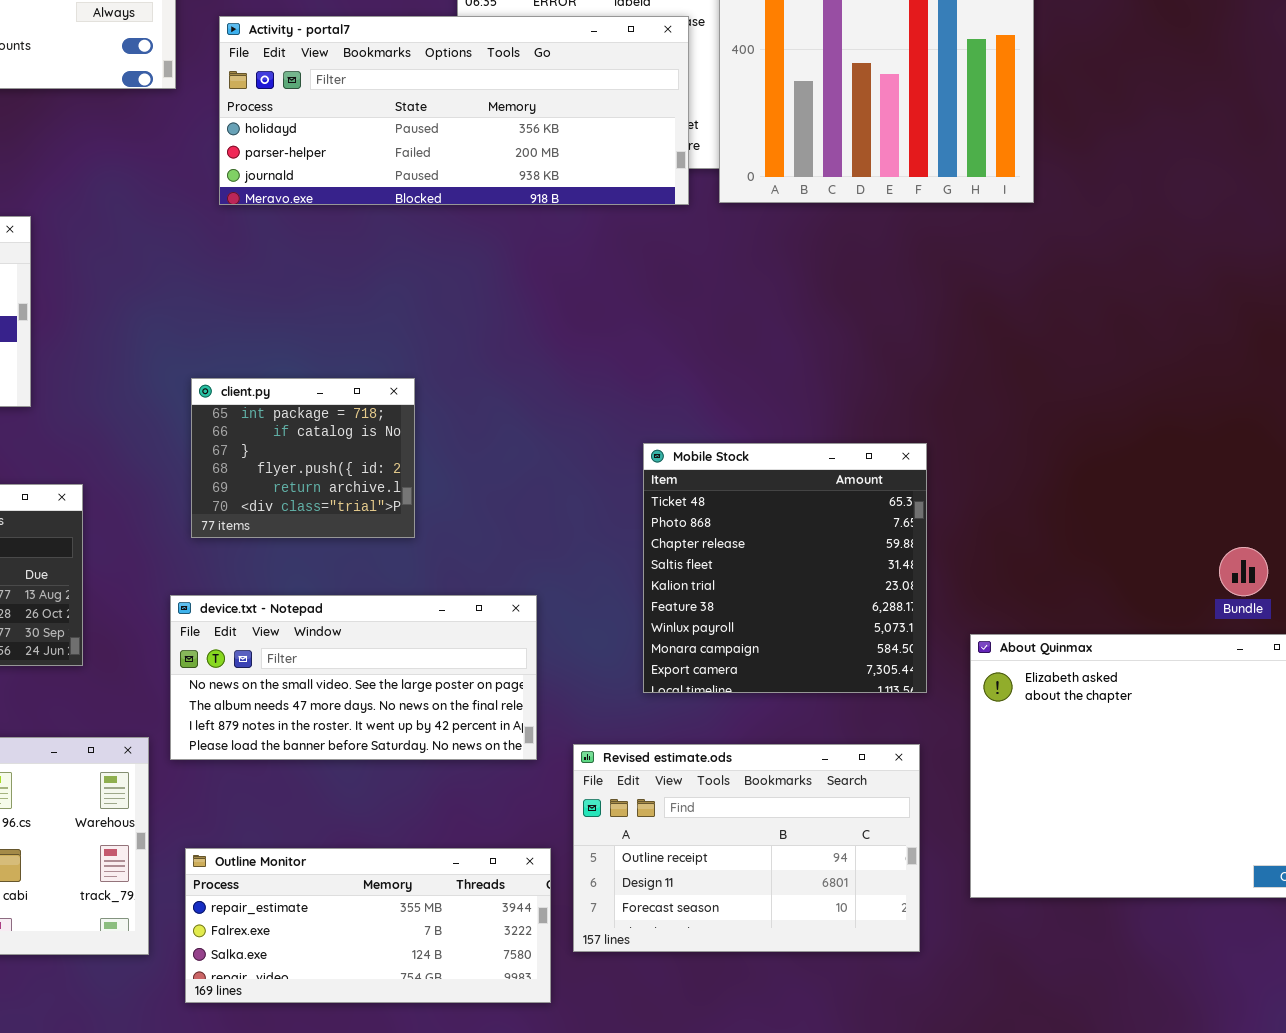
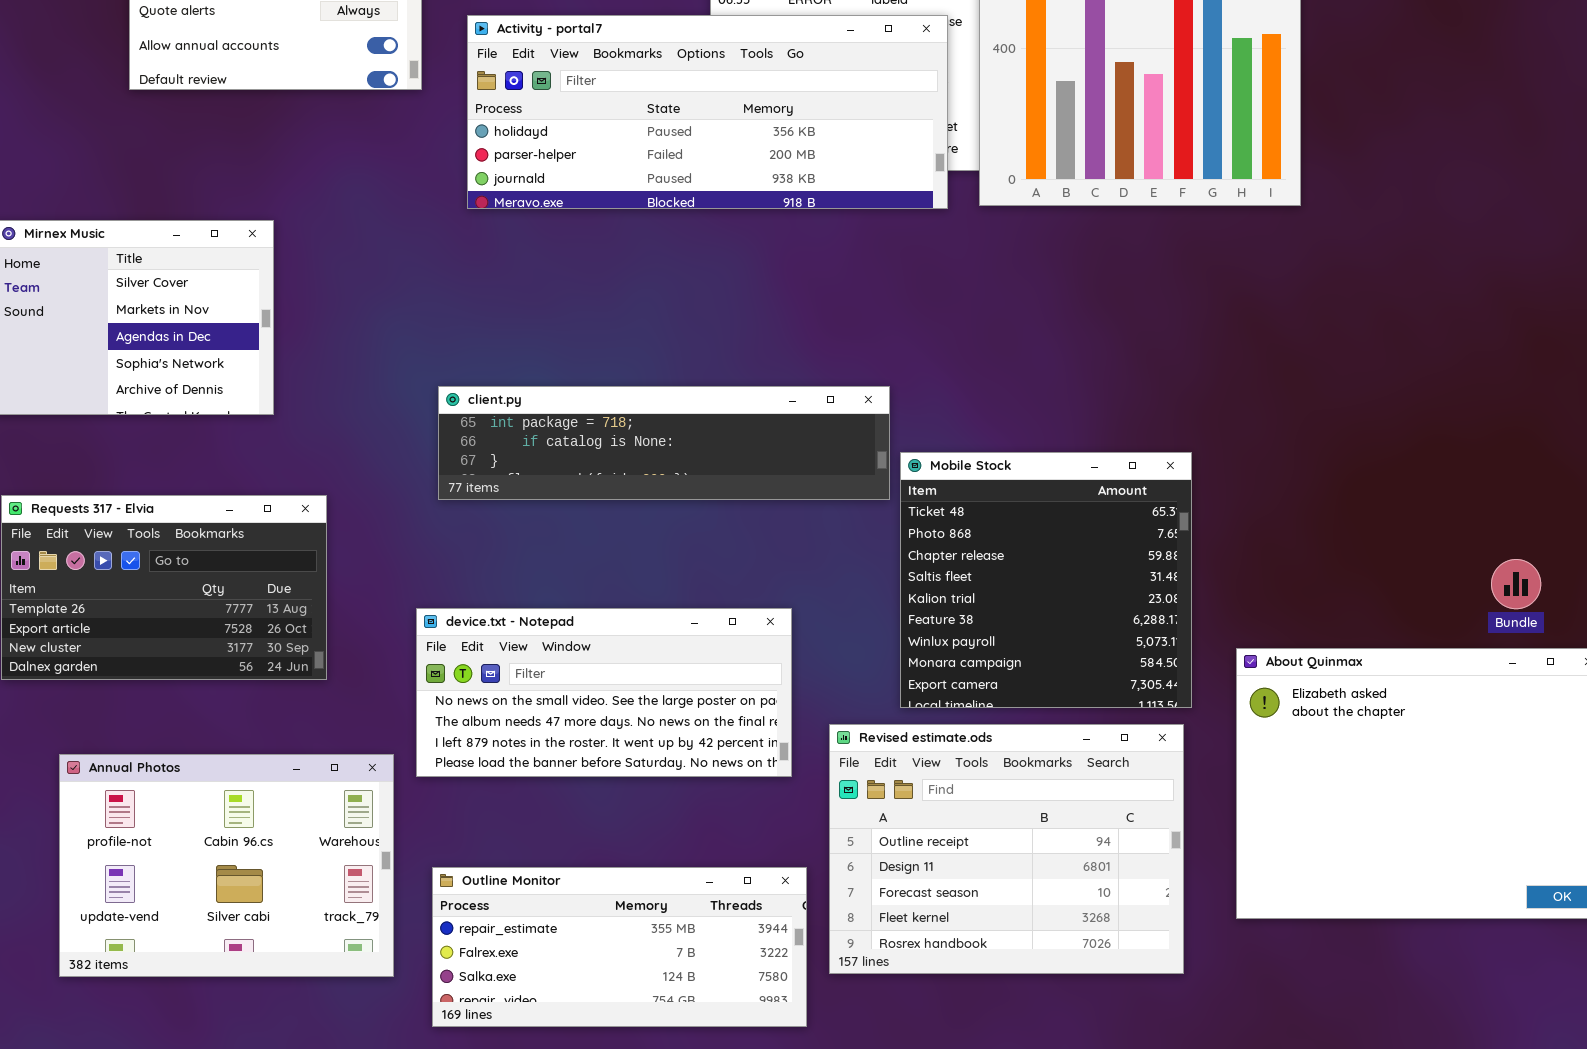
client.py: [191,378,415,538] -> [438,386,890,500], resized
Revised estimate.ods: [573,744,920,952] -> [829,724,1184,974], resized

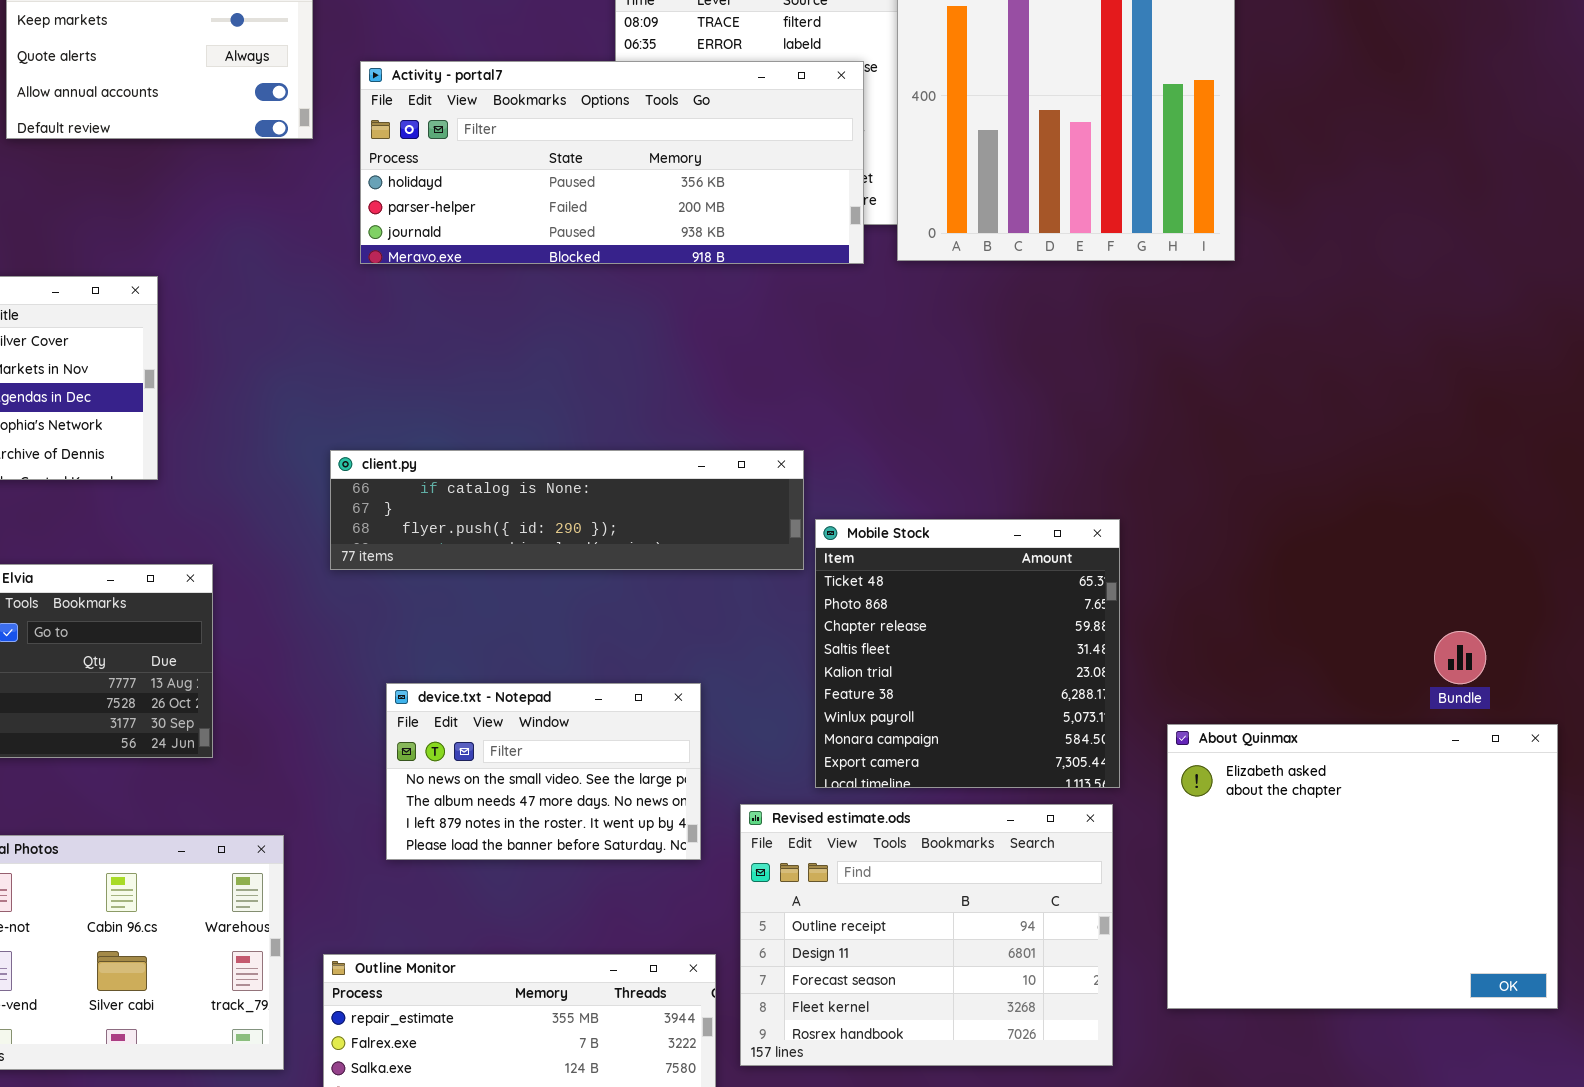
client.py: [438,386,890,500] -> [330,450,804,570], scrolled down 1 row
device.txt - Notepad: [416,608,792,777] -> [386,683,701,860], resized

